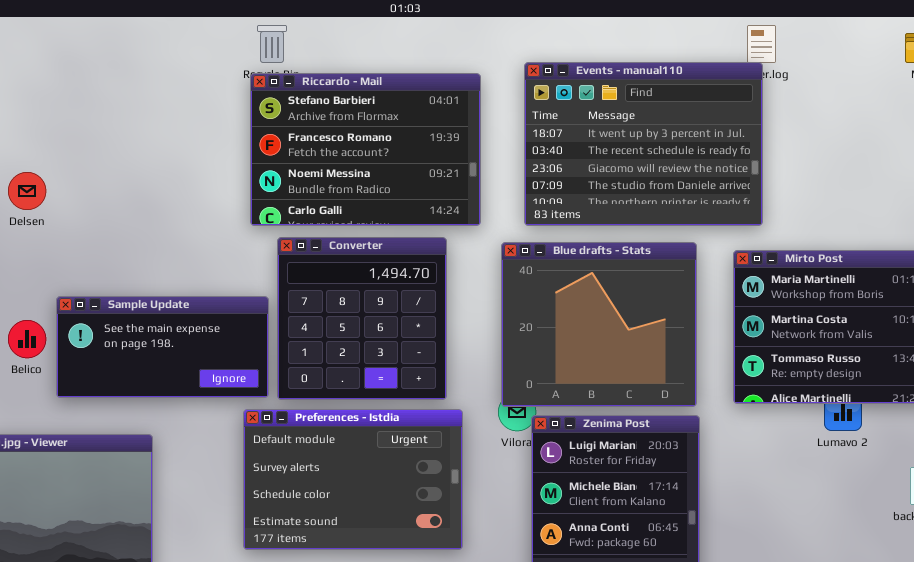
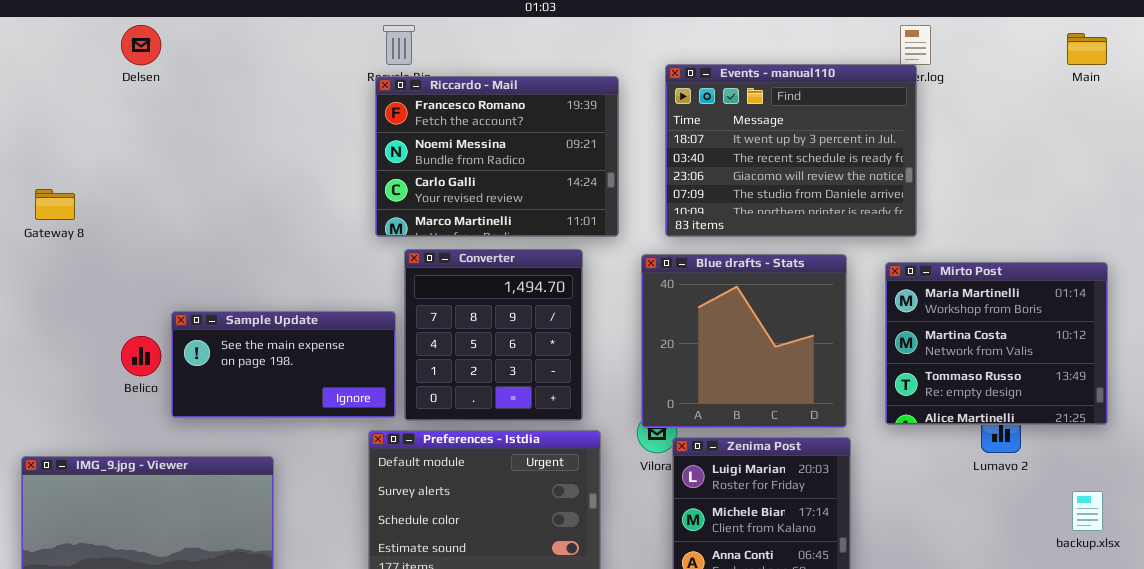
Riccardo - Mail: [250,73,481,226] -> [375,76,619,237], scrolled down 1 row
Delsen: [8,172,46,210] -> [121,25,161,65], moved

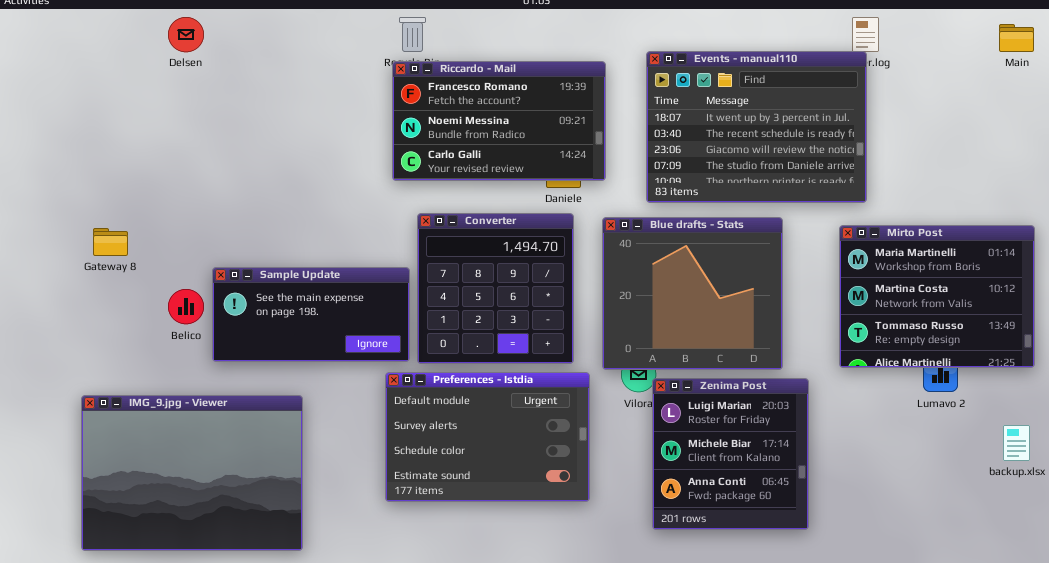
Riccardo - Mail: [375,76,619,237] -> [392,61,606,181], resized
Gateway 8: [35,189,75,220] -> [93,228,128,256], moved
Blue drafts - Stats: [641,254,847,428] -> [602,217,783,370], moved

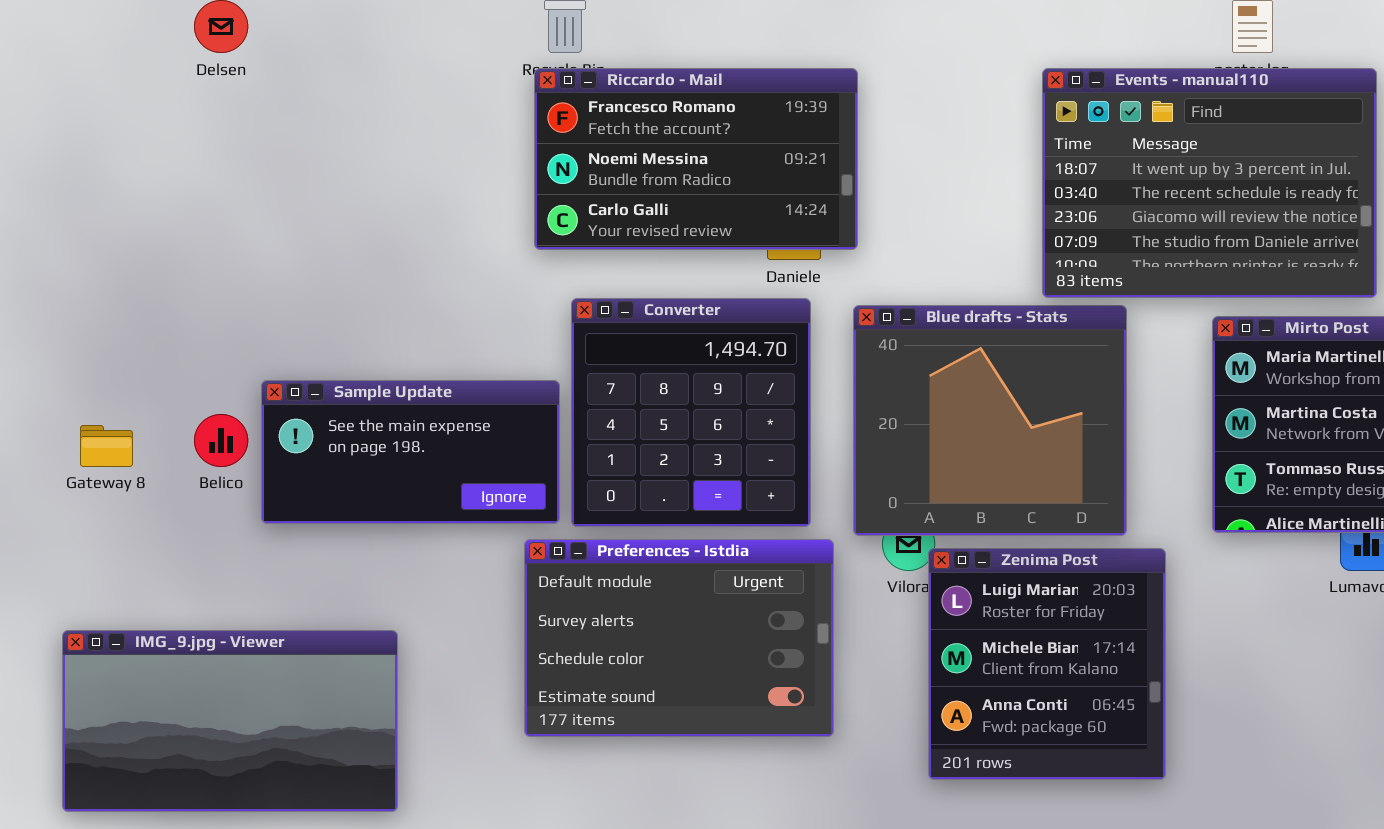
Events - manual110: [646,51,867,203] -> [1042,68,1377,298], moved
Gateway 8: [93,228,128,256] -> [80,425,133,467], moved
IMG_9.jpg - Viewer: [81,395,303,551] -> [62,630,398,812], resized

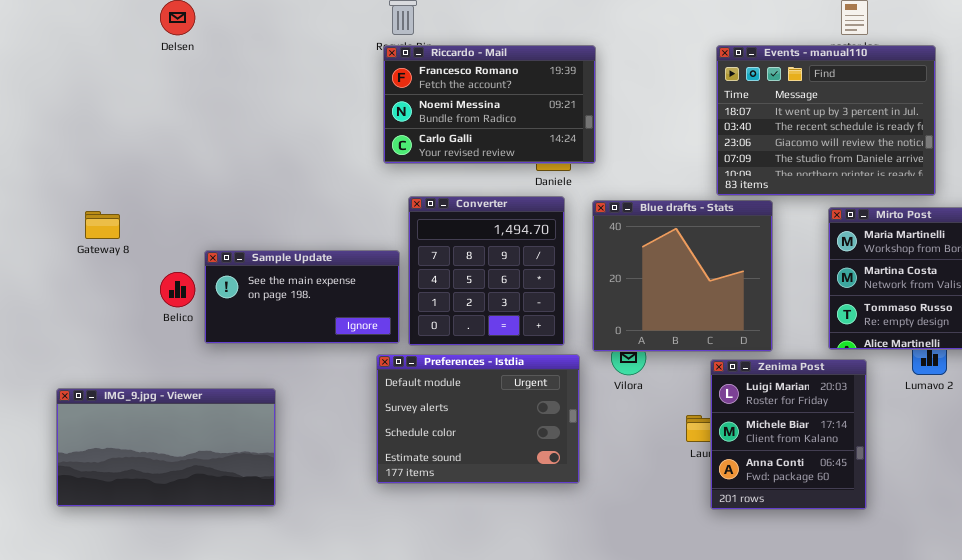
Gateway 8: [80,425,133,467] -> [85,211,120,239], moved
Zenima Post: [928,548,1166,780] -> [710,359,867,510], moved
IMG_9.jpg - Viewer: [62,630,398,812] -> [56,388,276,507], moved

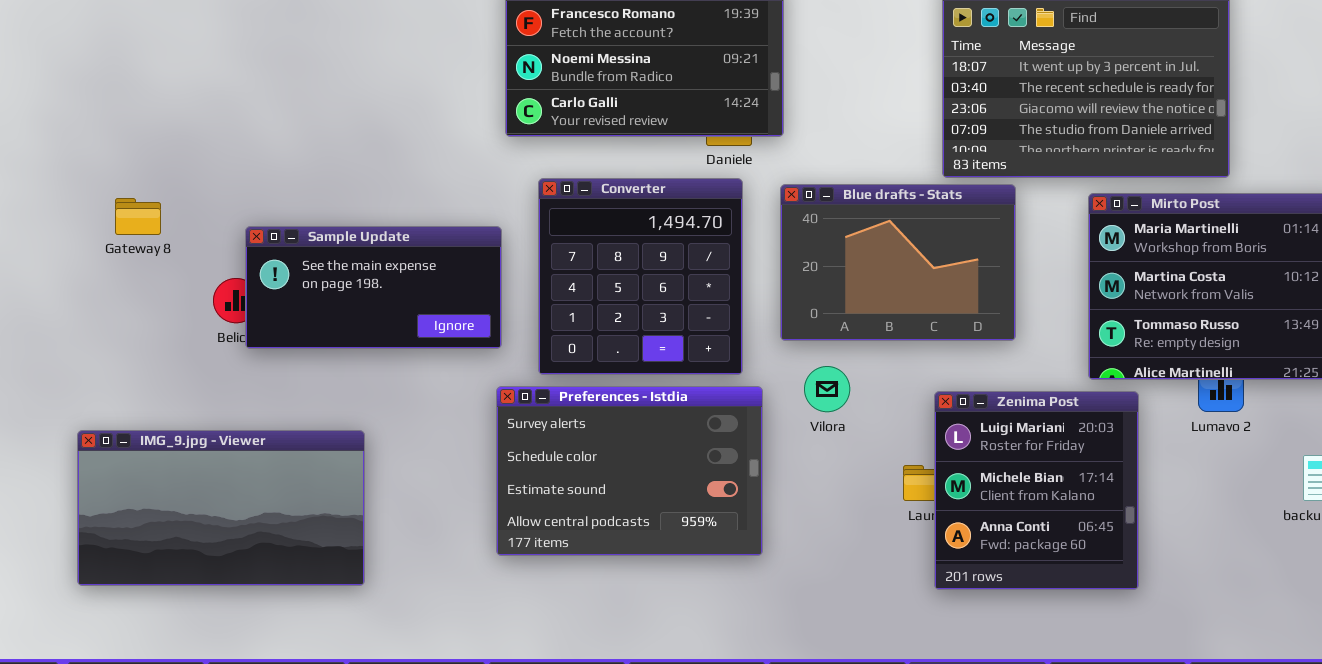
Blue drafts - Stats: [592,200,773,352] -> [780,184,1016,341], resized
Sample Update: [204,250,400,344] -> [245,226,502,349], moved
Preferences - Istdia: [376,354,580,484] -> [496,386,763,556], scrolled down 1 row

